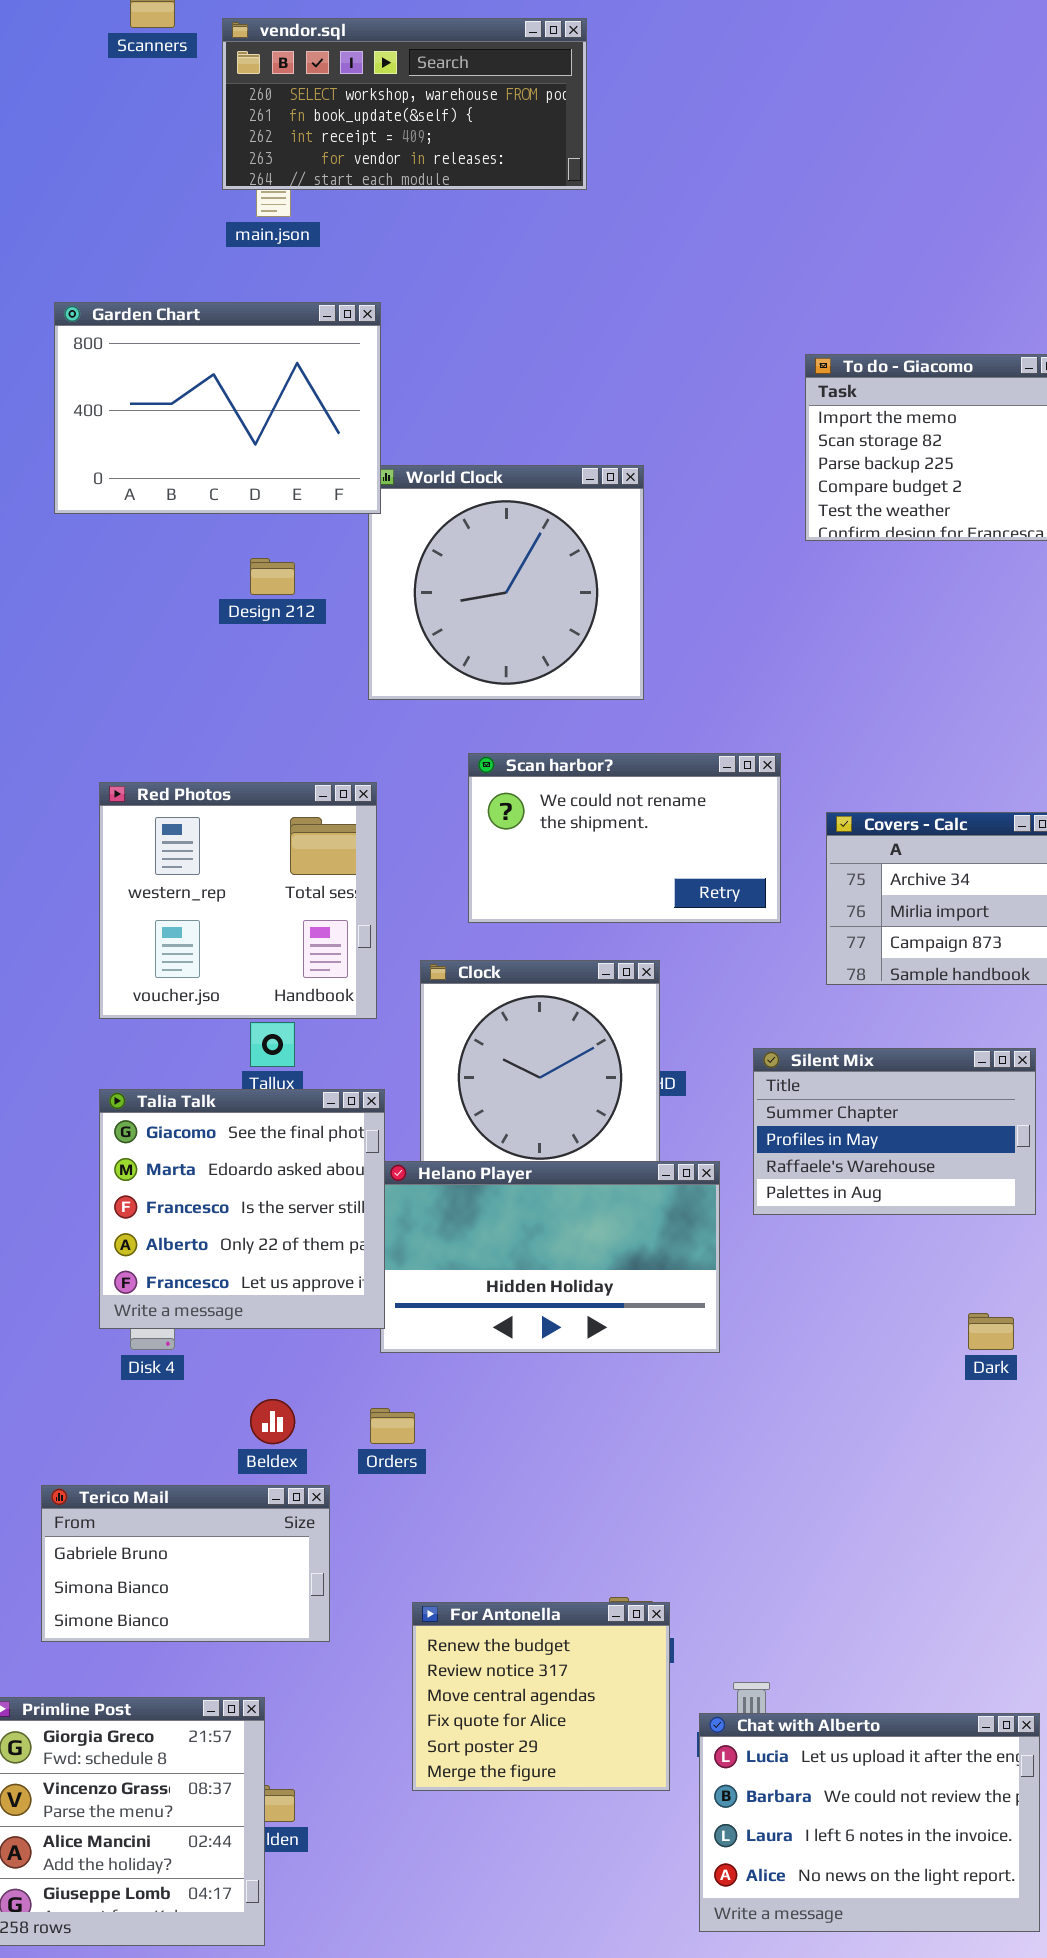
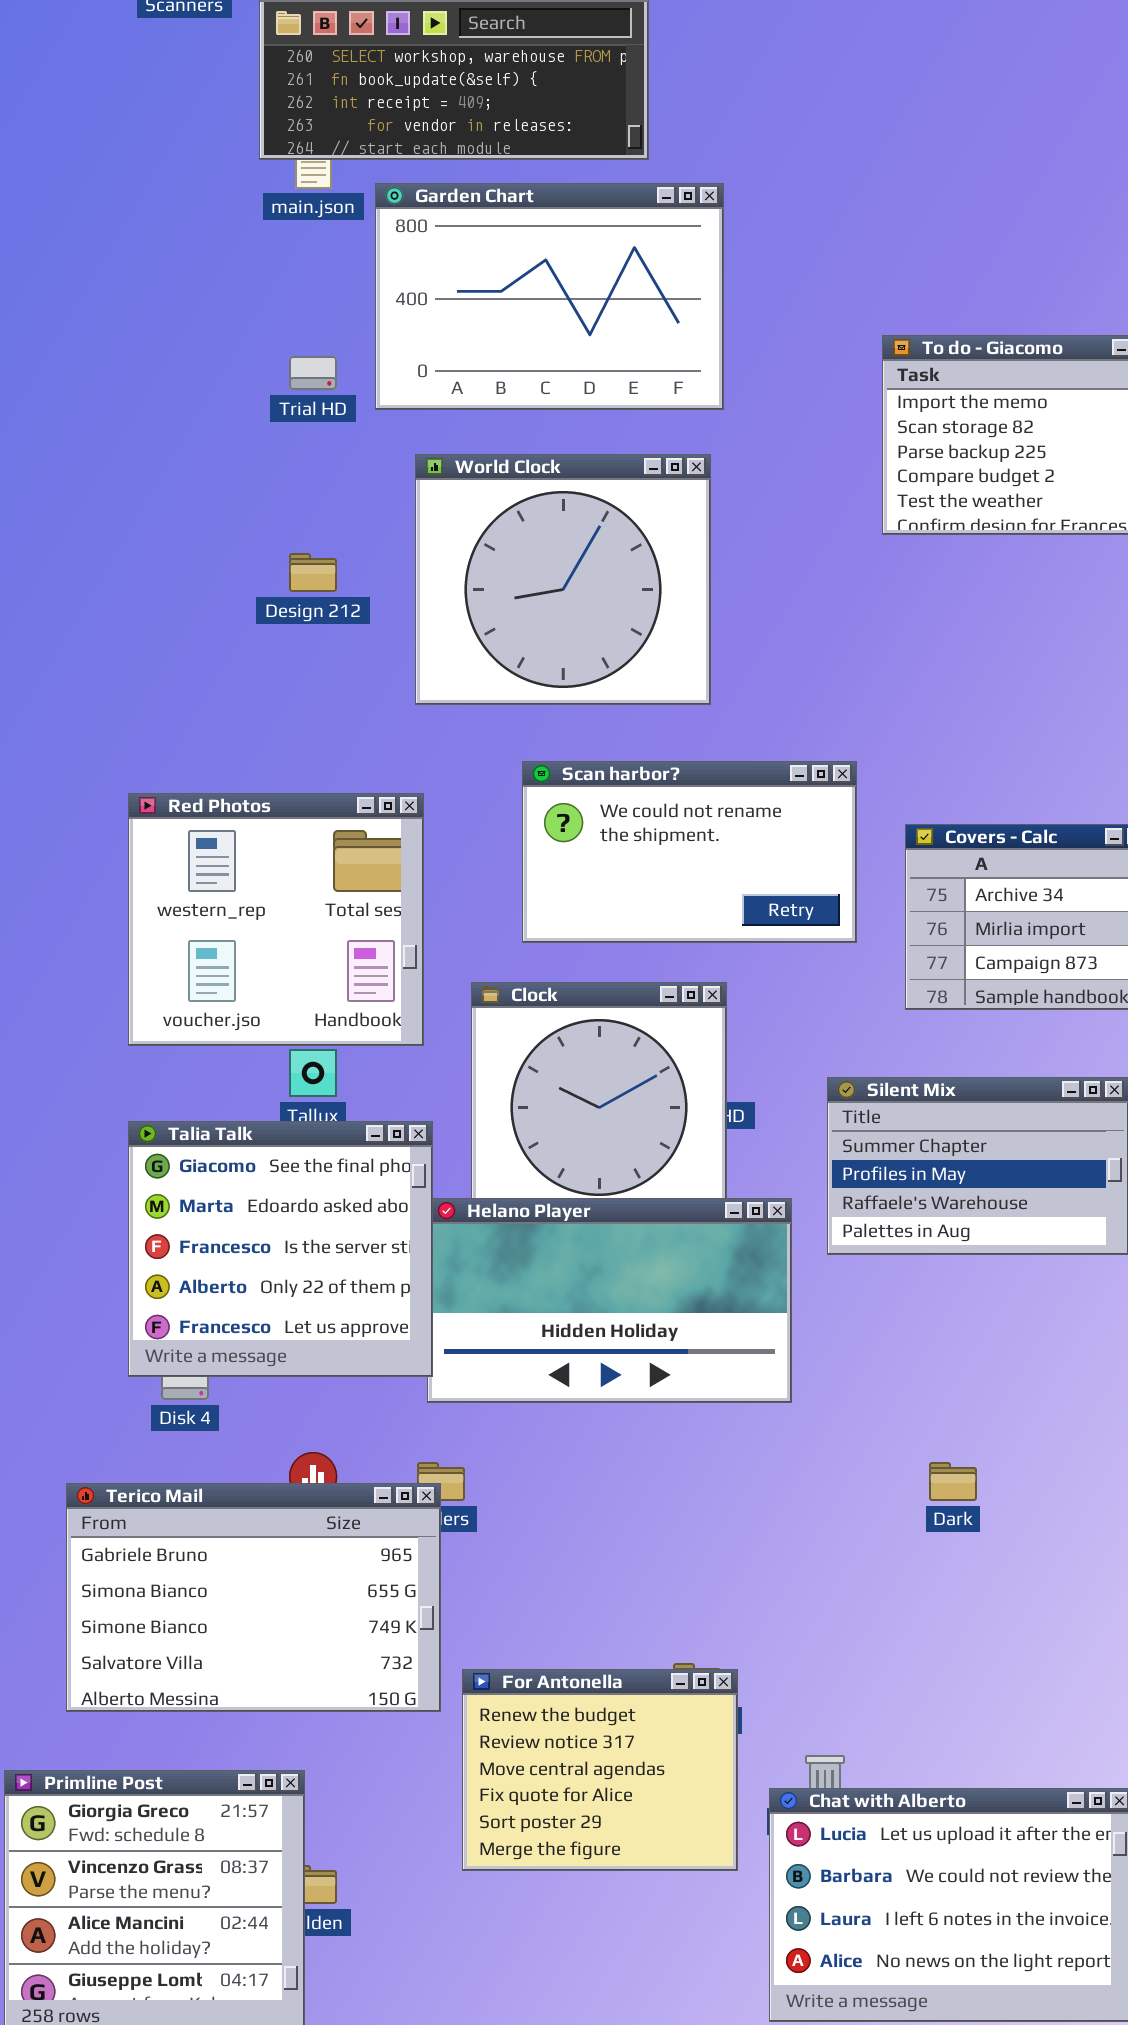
Garden Chart: [54,302,381,514] -> [375,183,724,410], moved
Dark: [968,1313,1014,1350] -> [929,1462,977,1501], moved
Terico Mail: [41,1485,330,1642] -> [66,1483,441,1712], resized

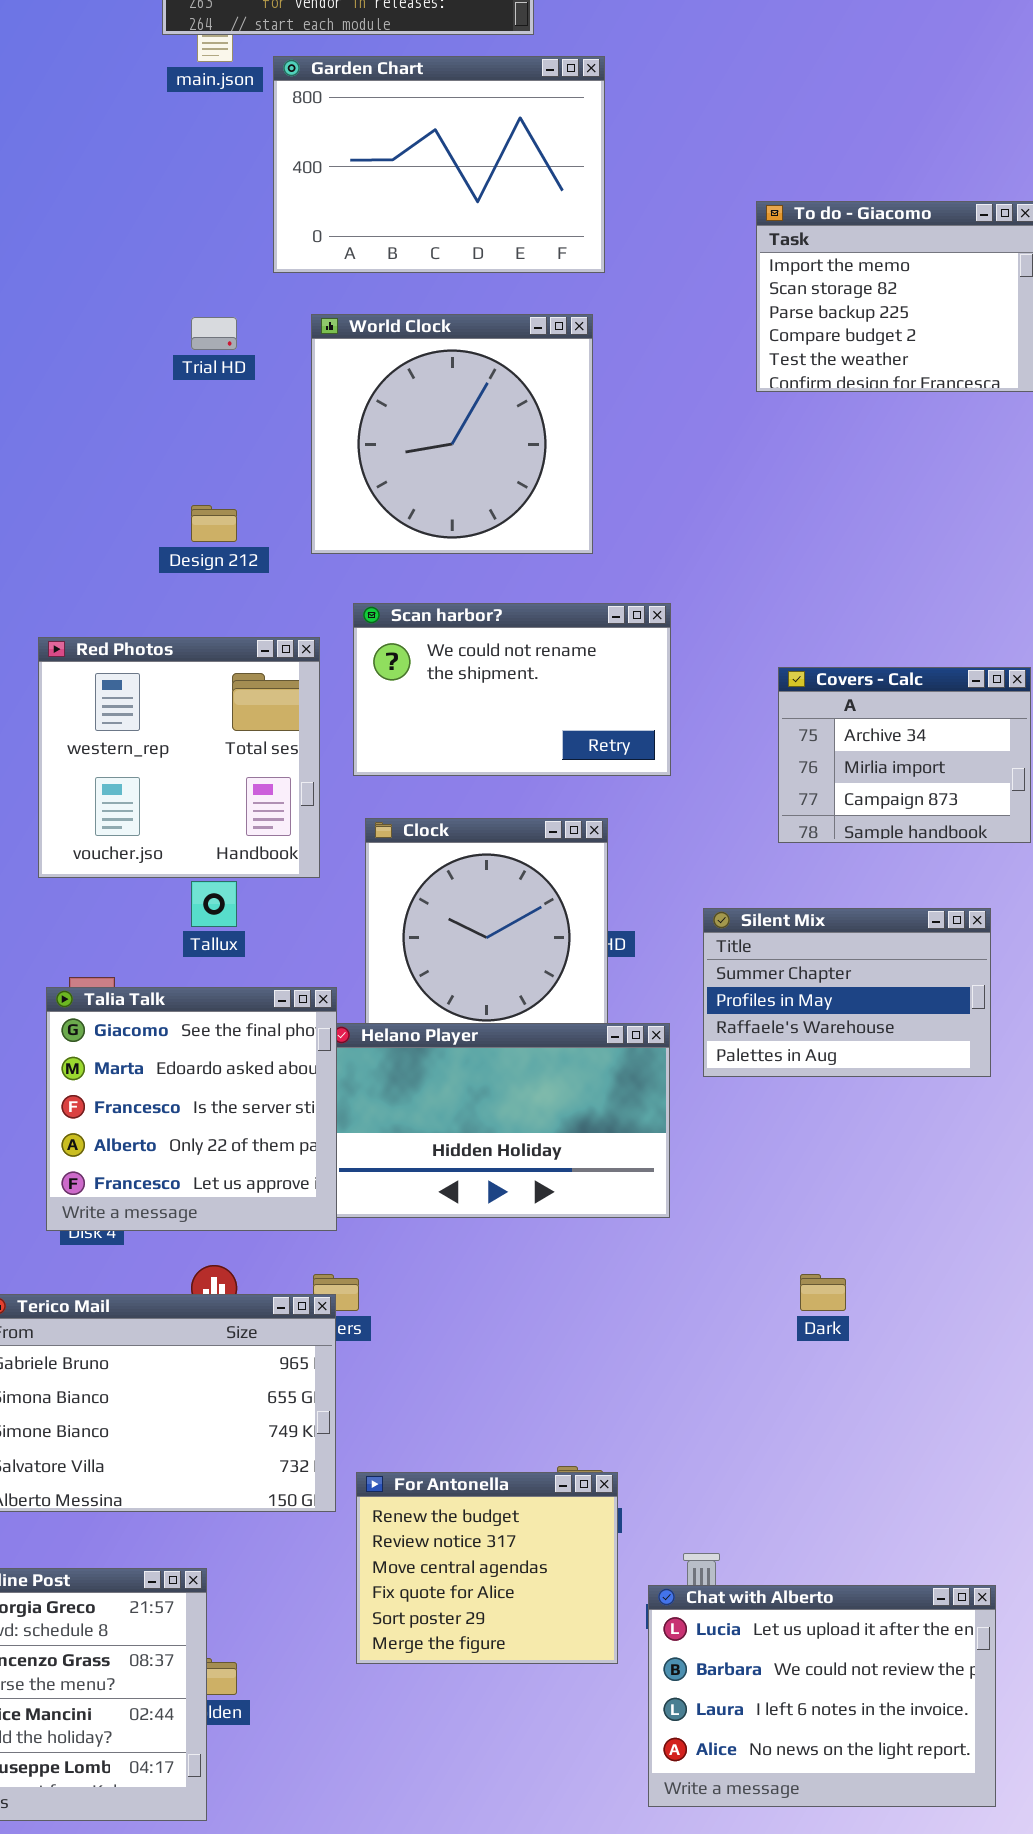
Trial HD: [289,356,337,390] -> [191,317,237,350], moved
Design 212: [289,553,337,592] -> [191,505,237,542], moved
Scan harbor?: [522,761,857,943] -> [353,603,671,776], moved
Talia Talk: [128,1121,433,1377] -> [46,987,337,1231], moved

